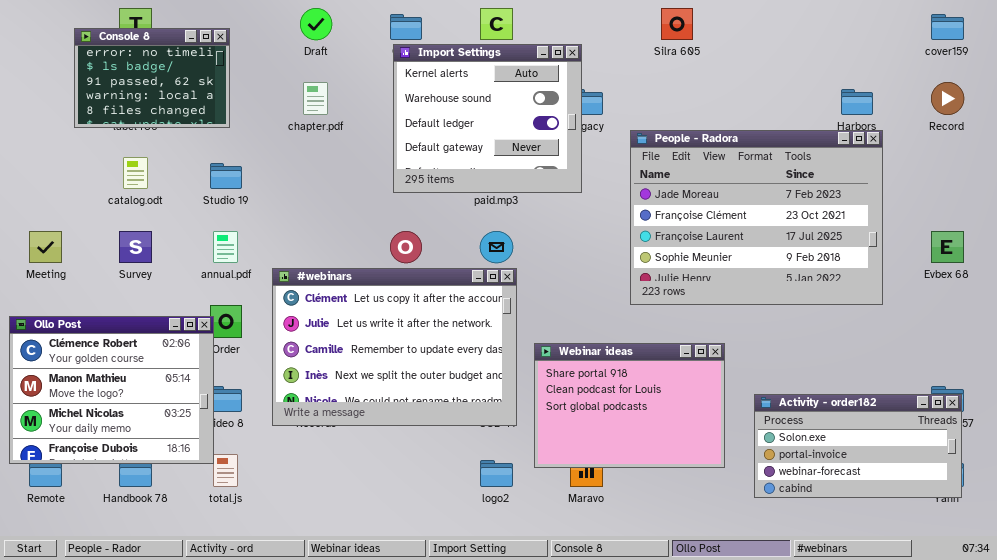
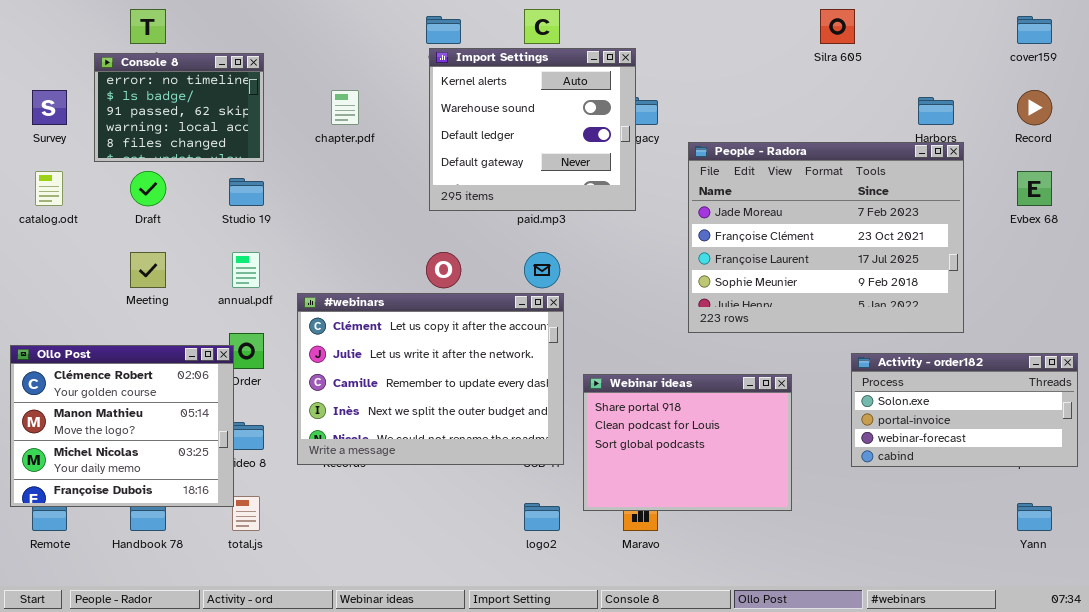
Draft: [300,8,332,40] -> [130,171,166,206], moved
Silra 605: [661,8,693,40] -> [820,9,855,44], moved
Console 8: [74,28,230,128] -> [94,53,264,162], moved
catalog.odt: [123,157,148,189] -> [35,171,63,206], moved
Meeting: [29,231,62,263] -> [130,252,166,288], moved
Survey: [119,231,152,263] -> [32,90,67,125], moved
Evbex 68: [931,231,964,263] -> [1017,171,1052,206], moved
Activity - order182: [754,394,962,498] -> [851,353,1078,467], moved

